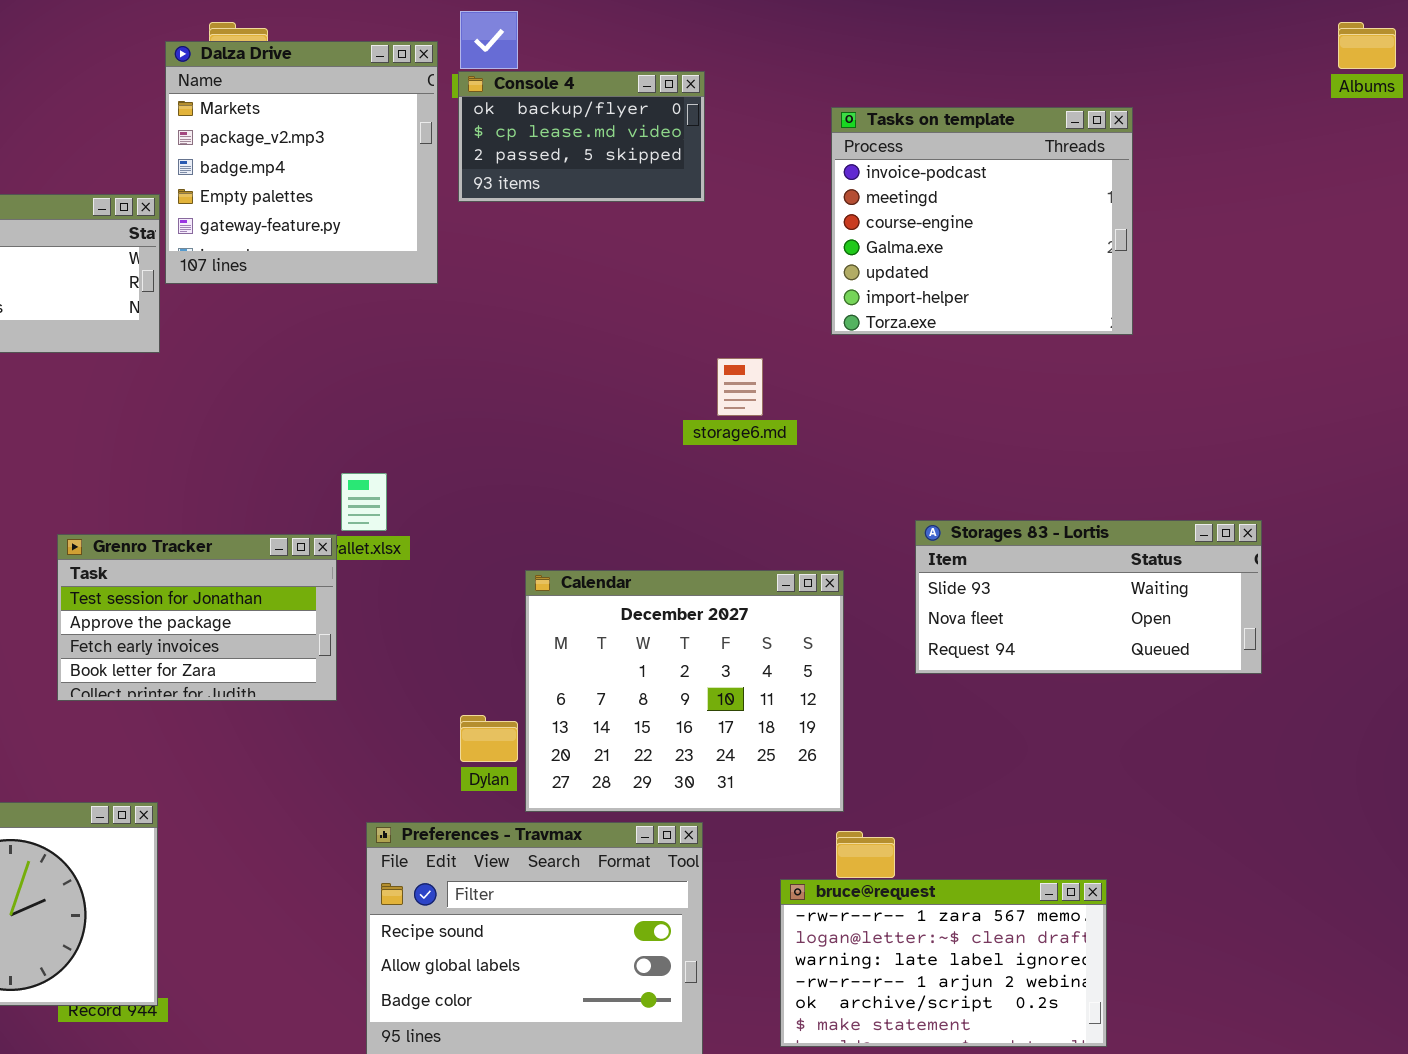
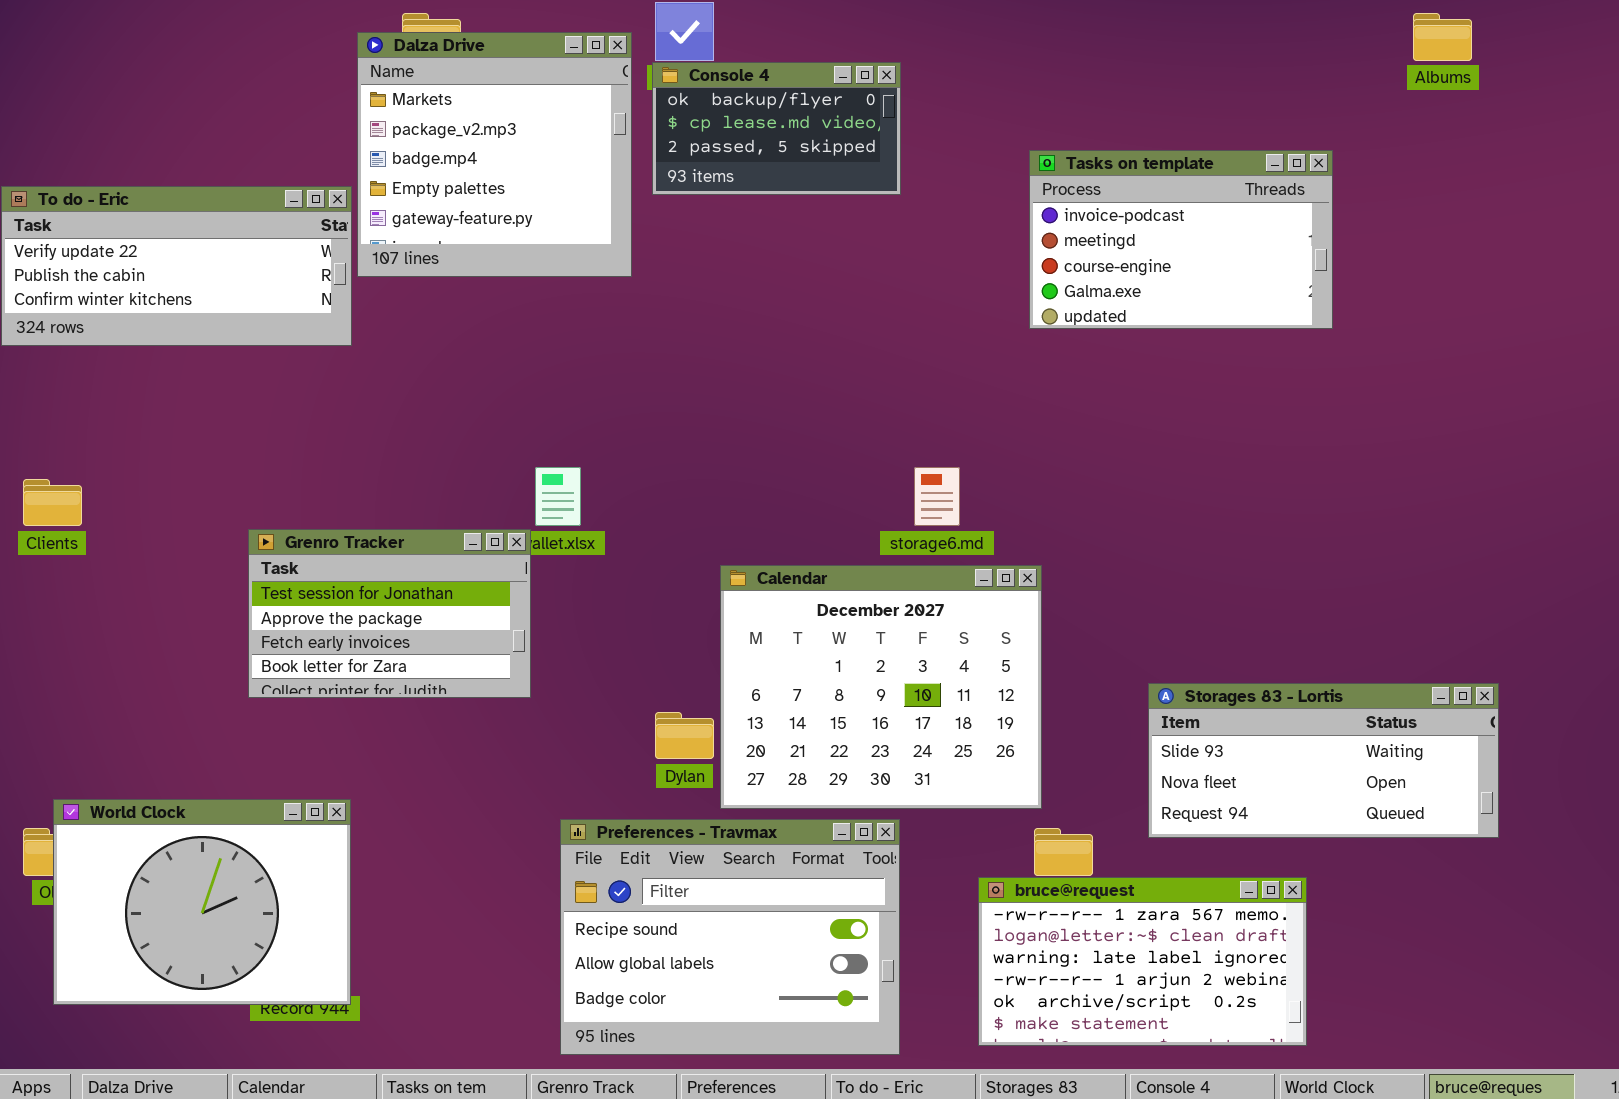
Albums: [1338,22,1396,69] -> [1413,13,1472,61], moved
Tasks on template: [831,107,1133,335] -> [1029,150,1333,329], resized
storage6.md: [717,358,763,416] -> [914,467,960,526], moved
Storages 83 - Lortis: [915,520,1262,674] -> [1148,683,1499,838], moved

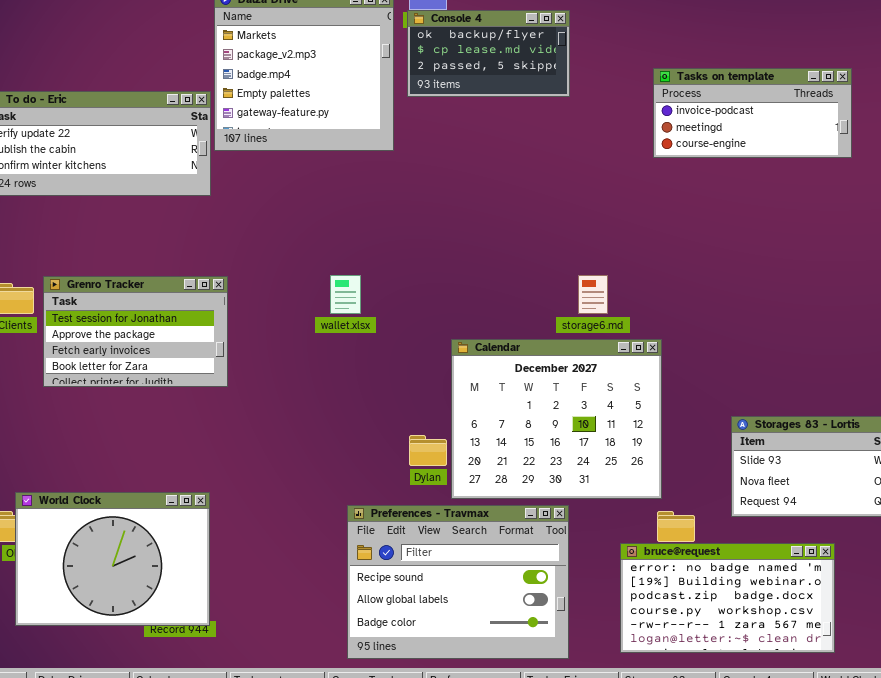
Tasks on template: [1029,150,1333,329] -> [653,68,852,158], resized
Grenro Tracker: [248,529,531,698] -> [43,276,228,387], moved
bruce@request: [978,877,1307,1046] -> [620,543,835,653], scrolled up 4 rows

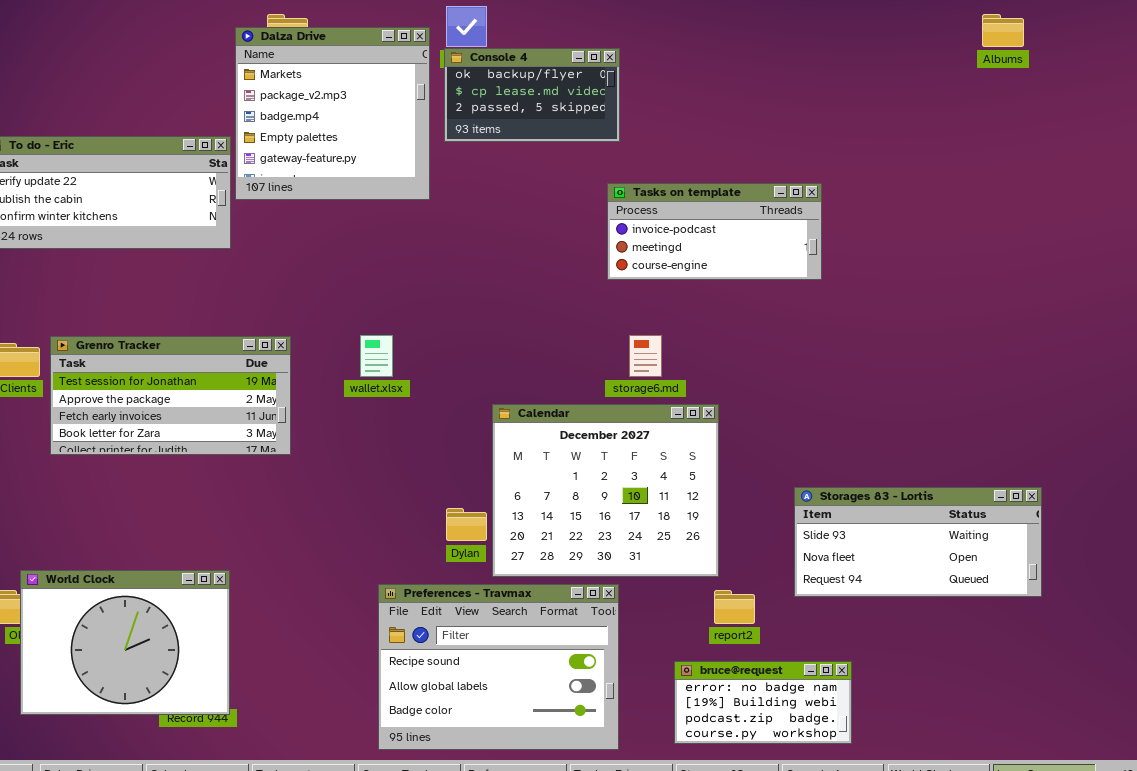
Tasks on template: [653,68,852,158] -> [607,183,822,280], moved
Grenro Tracker: [43,276,228,387] -> [50,336,291,455], resized
bruce@request: [620,543,835,653] -> [674,661,852,744], resized

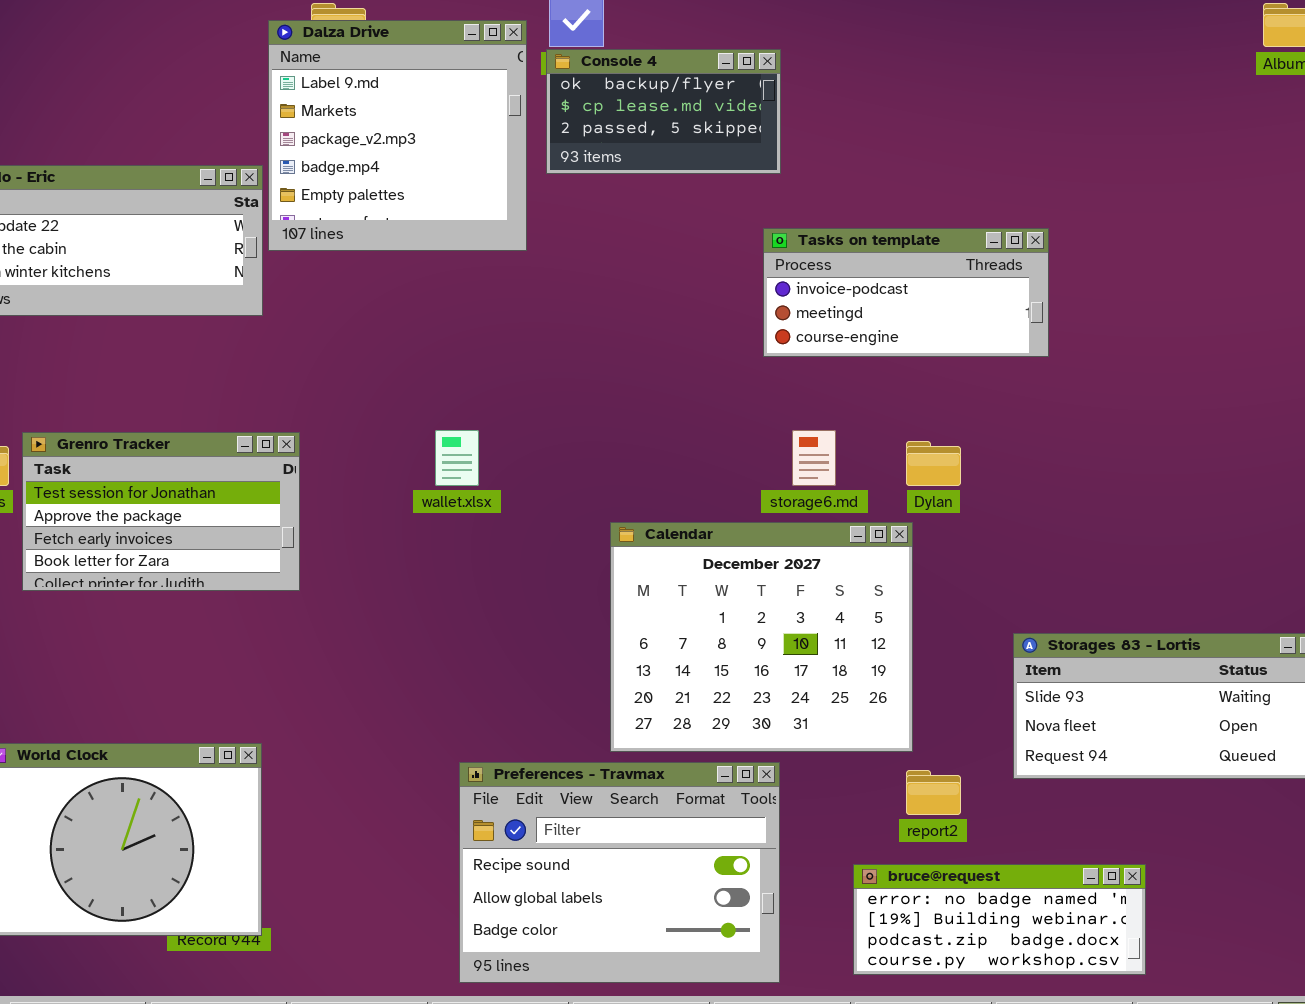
Dalza Drive: [235,27,430,200] -> [268,20,527,251], scrolled up 1 row
Grenro Tracker: [50,336,291,455] -> [22,432,300,591], resized
Dylan: [446,508,487,541] -> [906,441,961,486], moved
bruce@request: [674,661,852,744] -> [853,864,1146,975], resized

